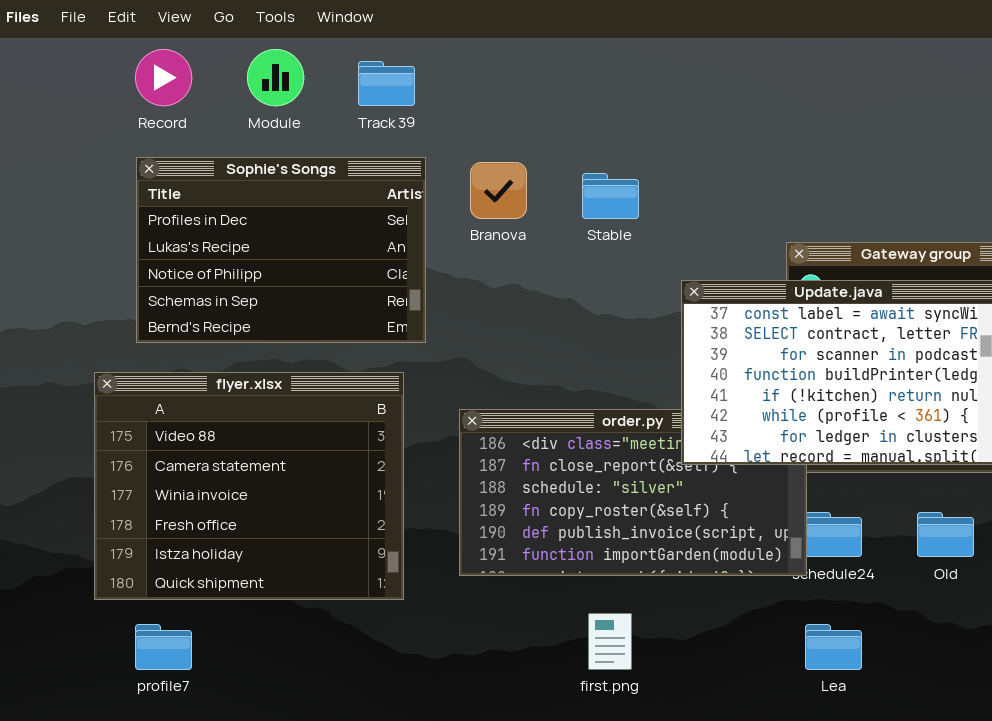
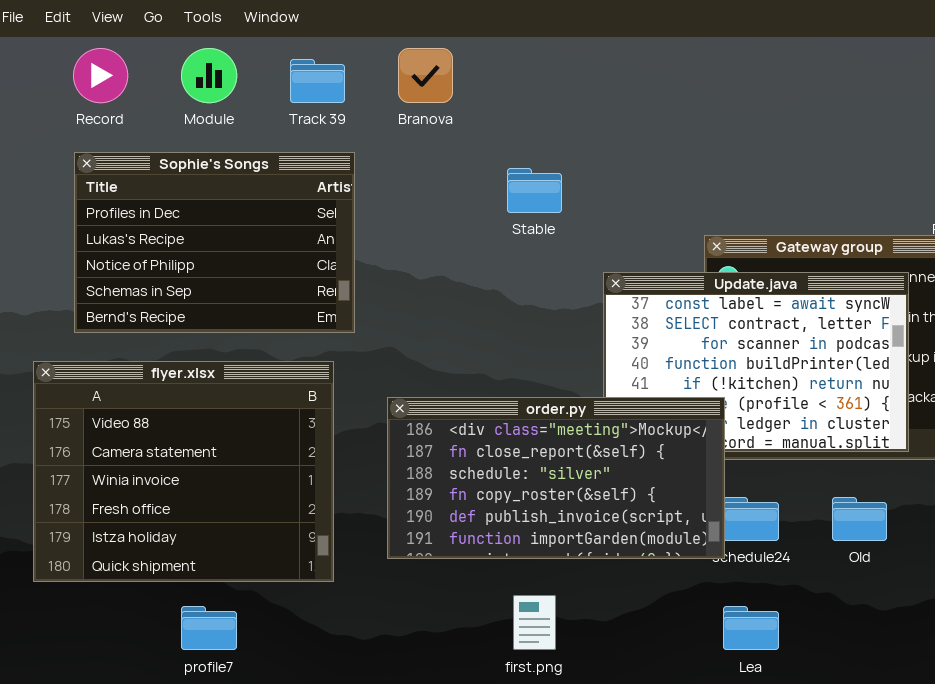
Branova: [470,162,527,219] -> [398,48,453,103], moved
order.py: [459,409,807,576] -> [387,397,725,559], raised
profile7: [135,624,192,670] -> [181,606,237,650], moved

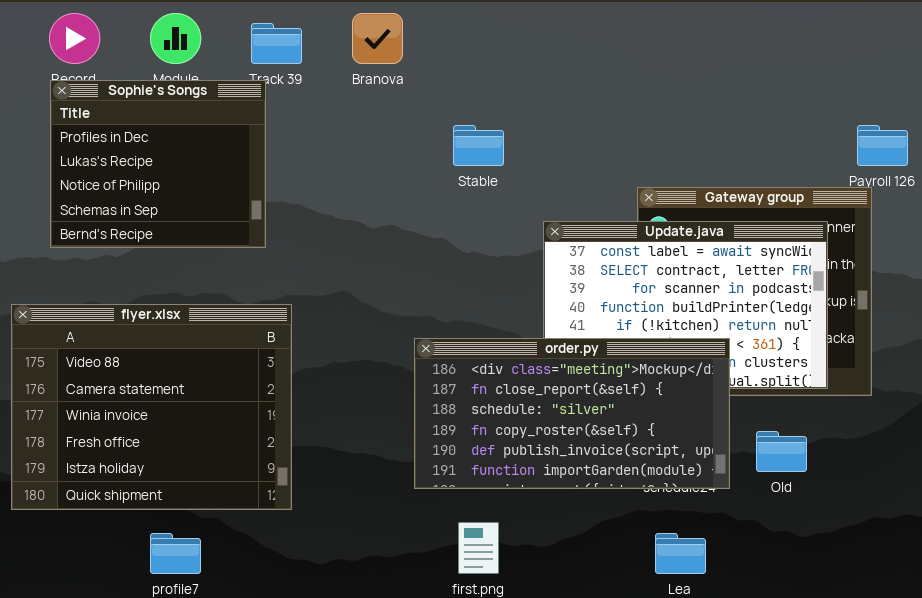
Sophie's Songs: [74,152,355,333] -> [50,80,266,248], moved, resized
order.py: [387,397,725,559] -> [414,338,730,489], moved

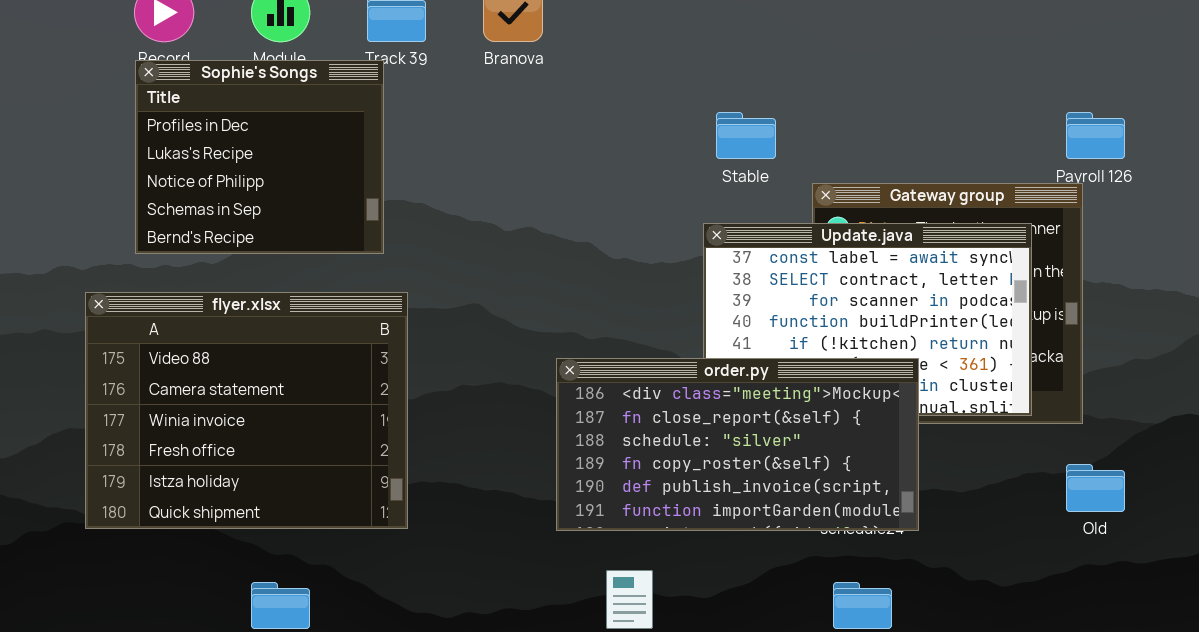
Stable: [453,125,504,166] -> [716,112,776,159], moved
flyer.xlsx: [11,304,292,510] -> [85,292,408,529], moved
Old: [756,431,807,472] -> [1066,464,1125,512], moved

